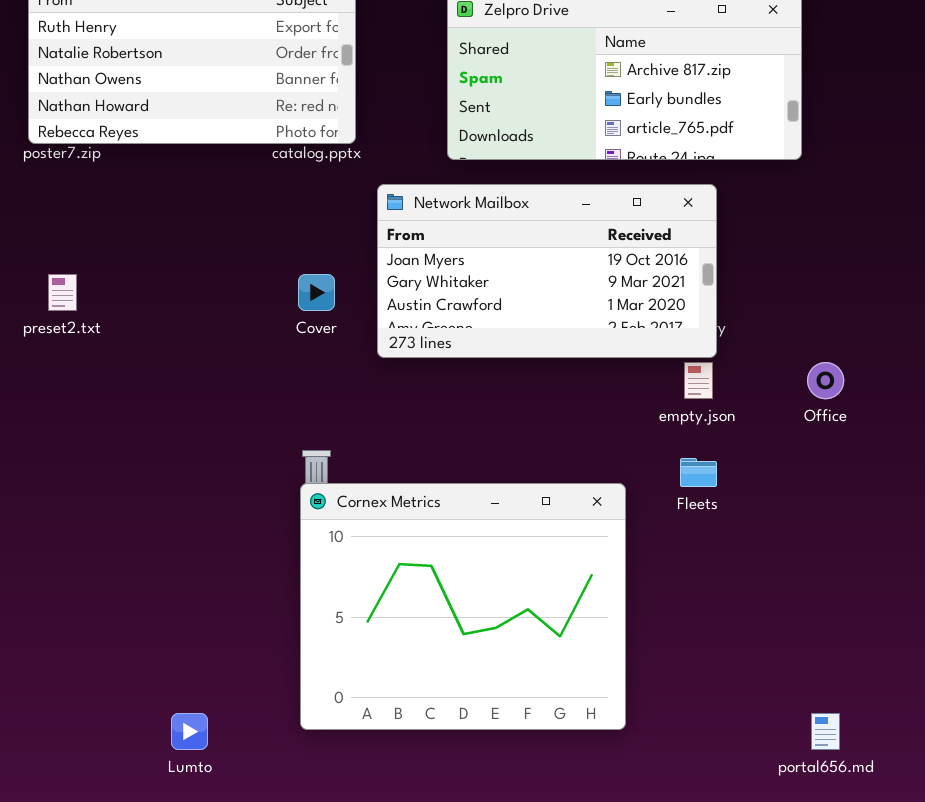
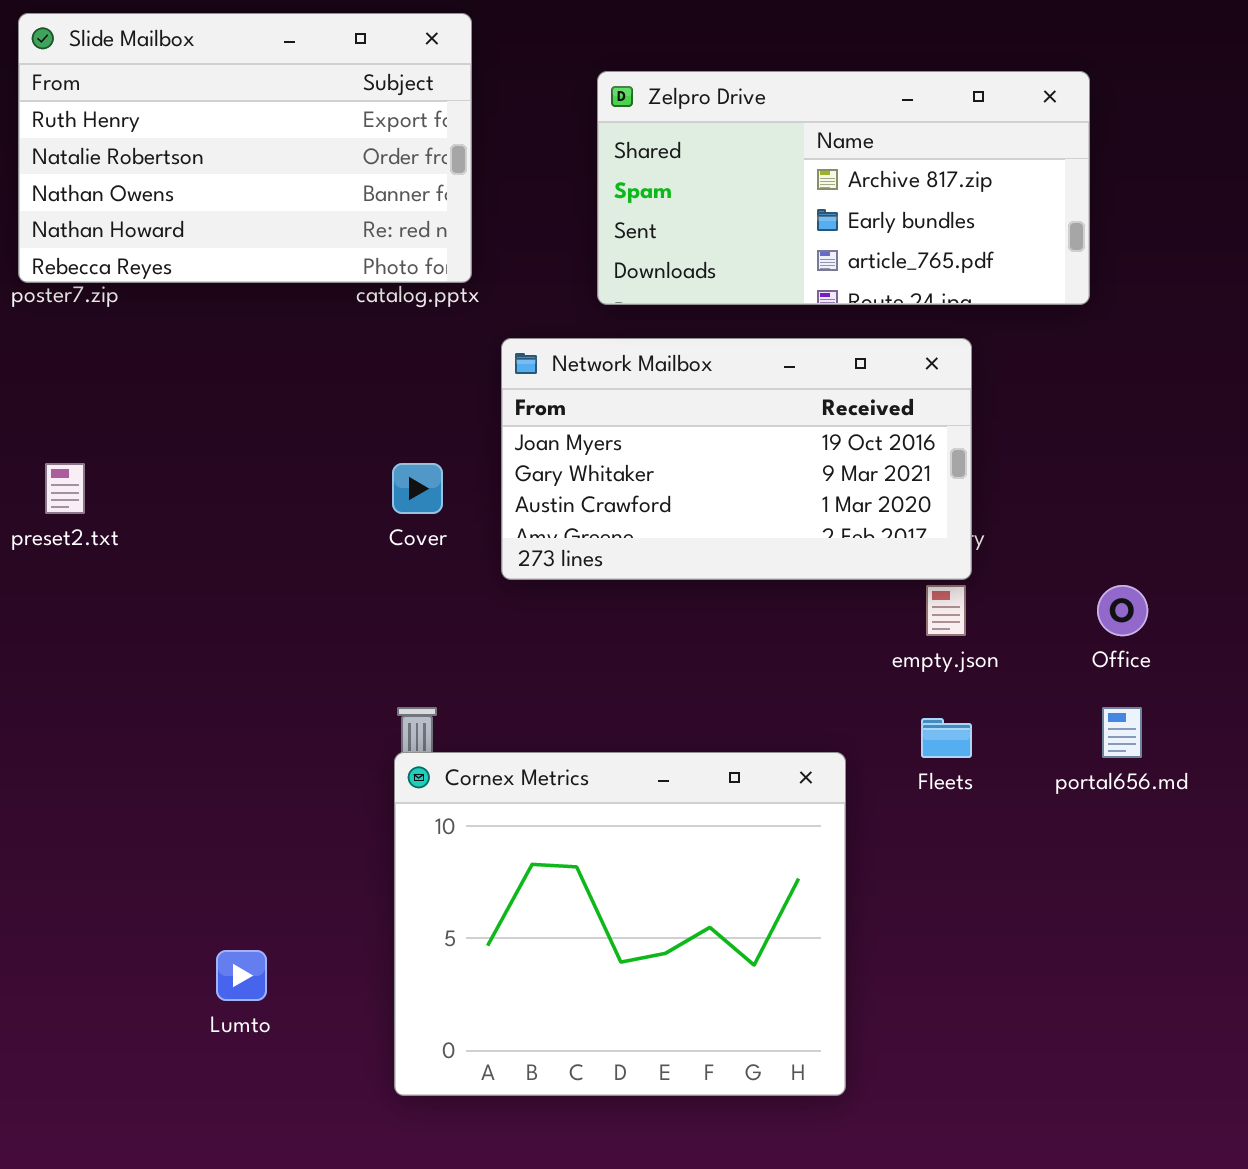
Lumto: [171,713,208,750] -> [216,950,267,1001], moved
portal656.md: [811,713,840,750] -> [1102,707,1142,758], moved

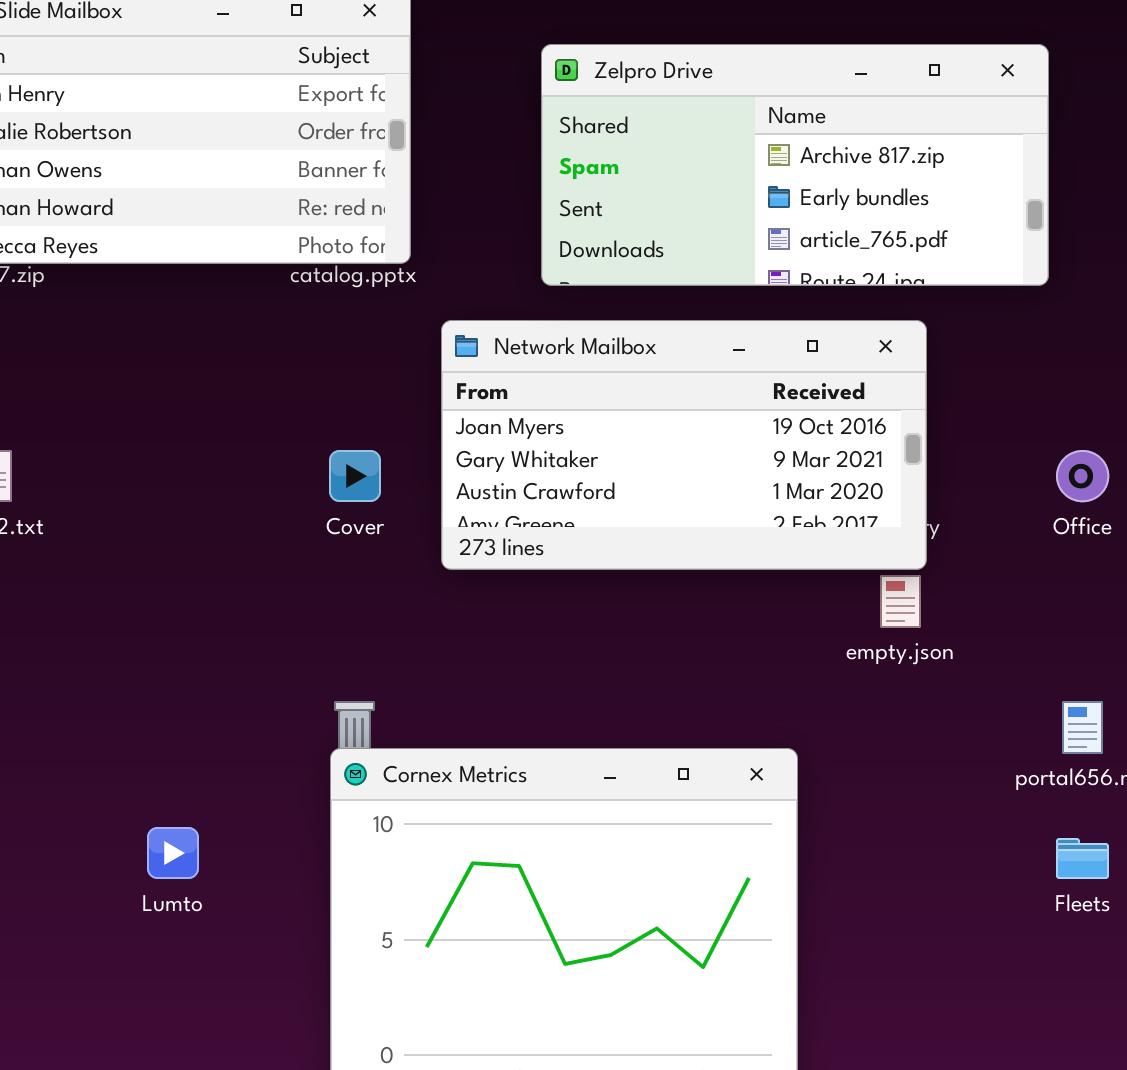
Office: [1097,585,1148,636] -> [1056,450,1109,502], moved
Fleets: [921,718,972,758] -> [1056,838,1109,879], moved
Lumto: [216,950,267,1001] -> [147,827,199,879], moved

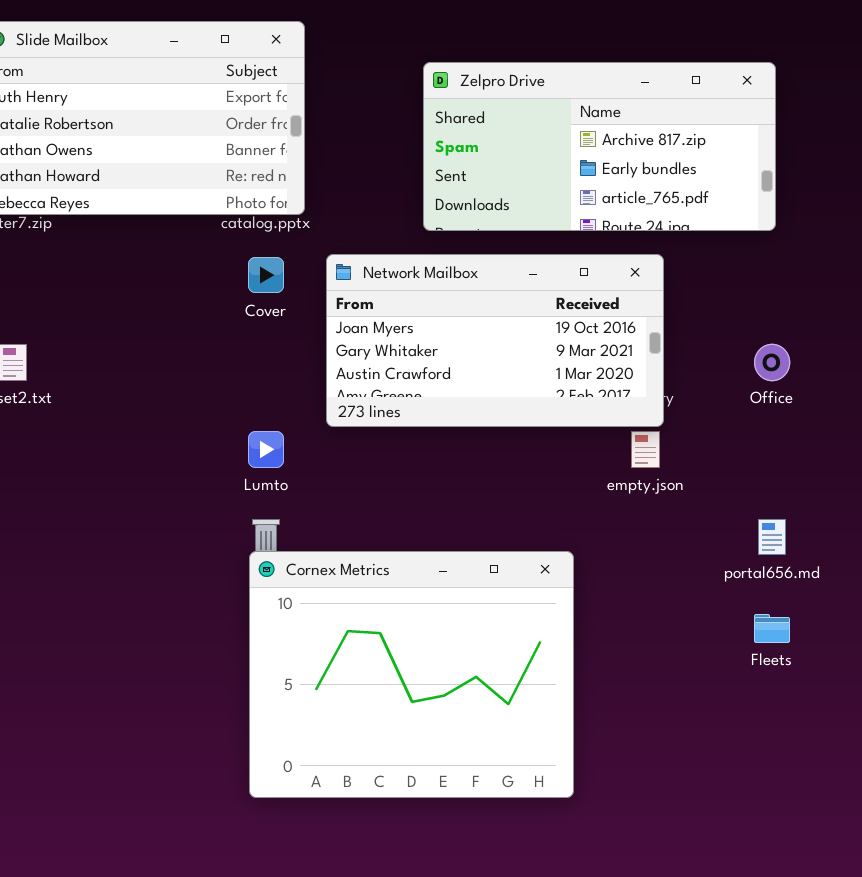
Zelpro Drive: [541,44,1049,286] -> [423,62,776,231], moved
Cover: [329,450,381,502] -> [248,257,284,293], moved
Lumto: [147,827,199,879] -> [248,431,284,468], moved

